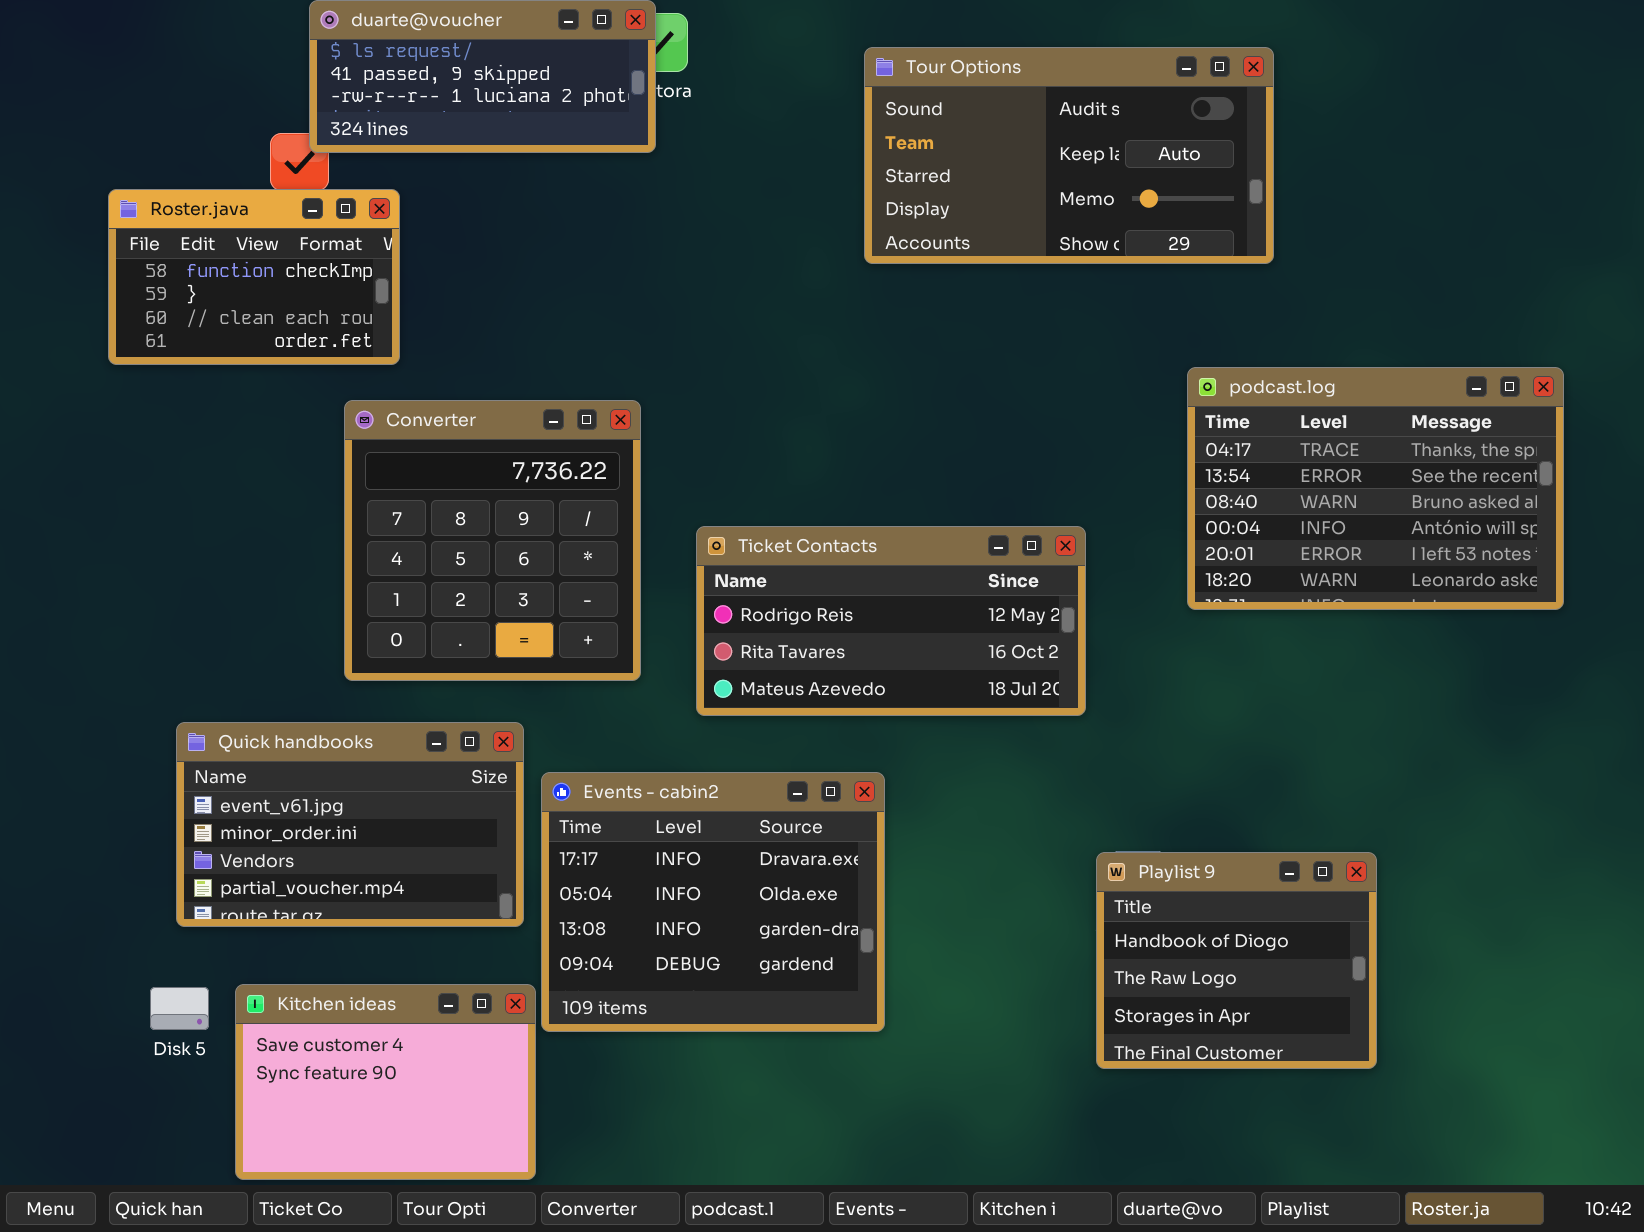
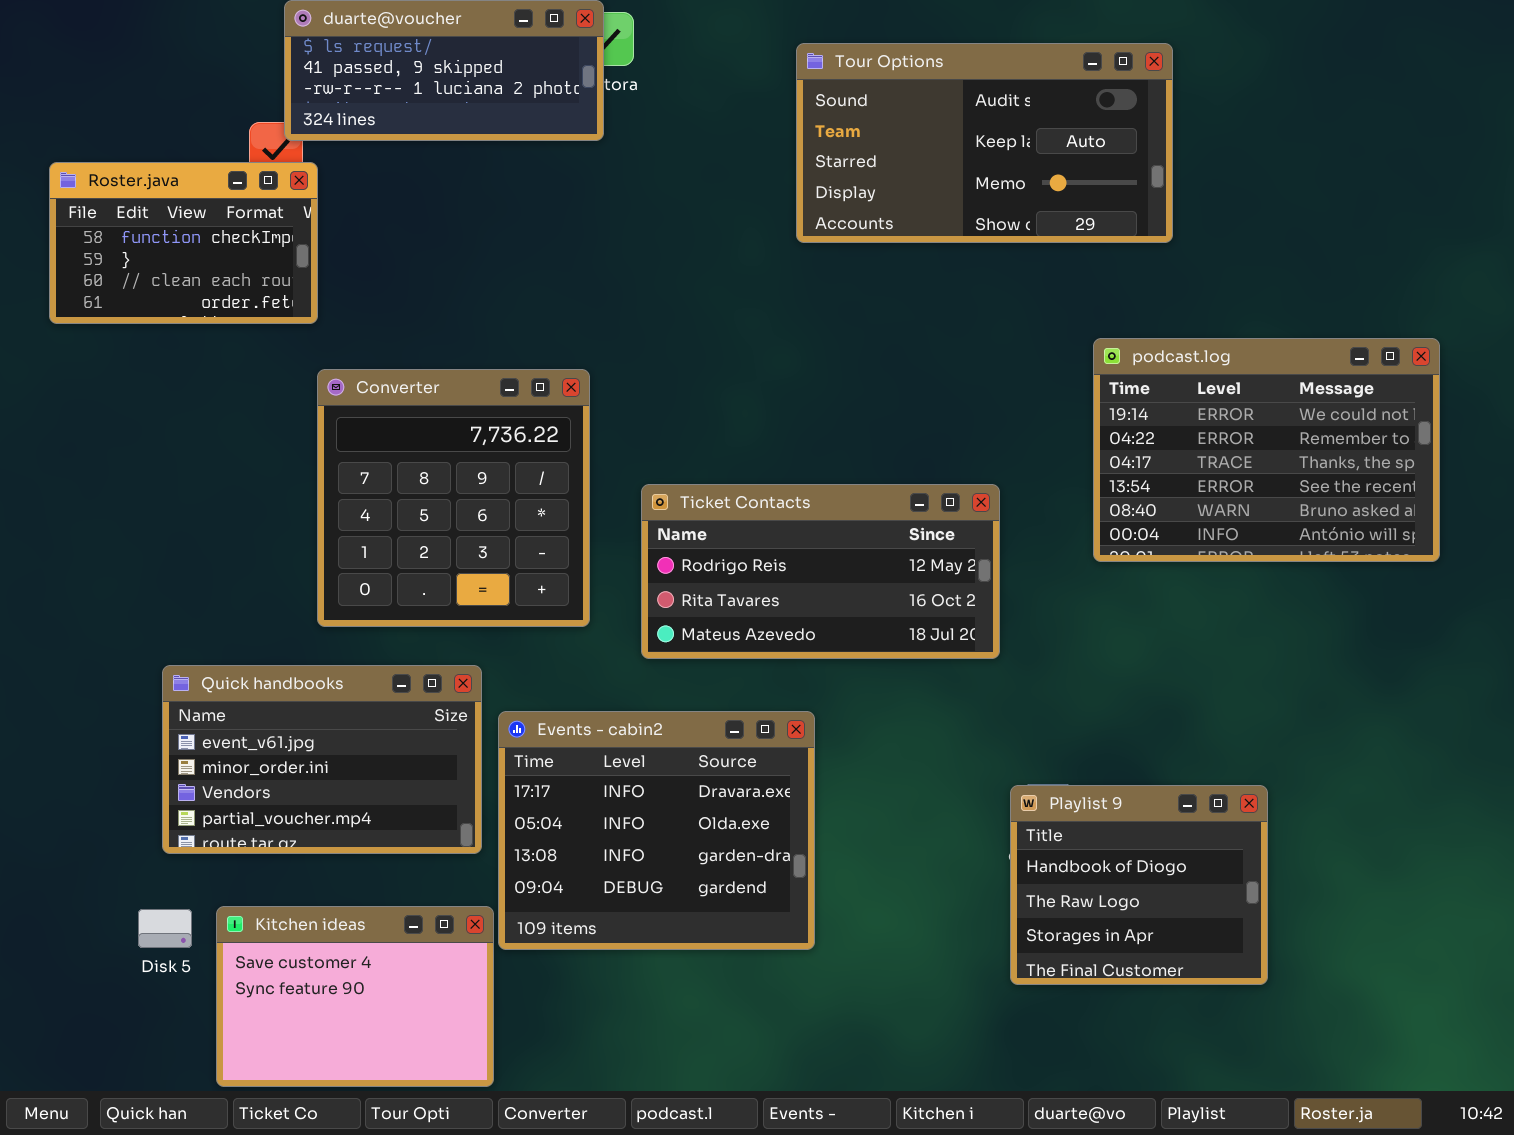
Roster.java: [108,189,400,365] -> [49,162,318,324], moved
podcast.log: [1187,367,1564,610] -> [1093,338,1440,562], scrolled up 2 rows

